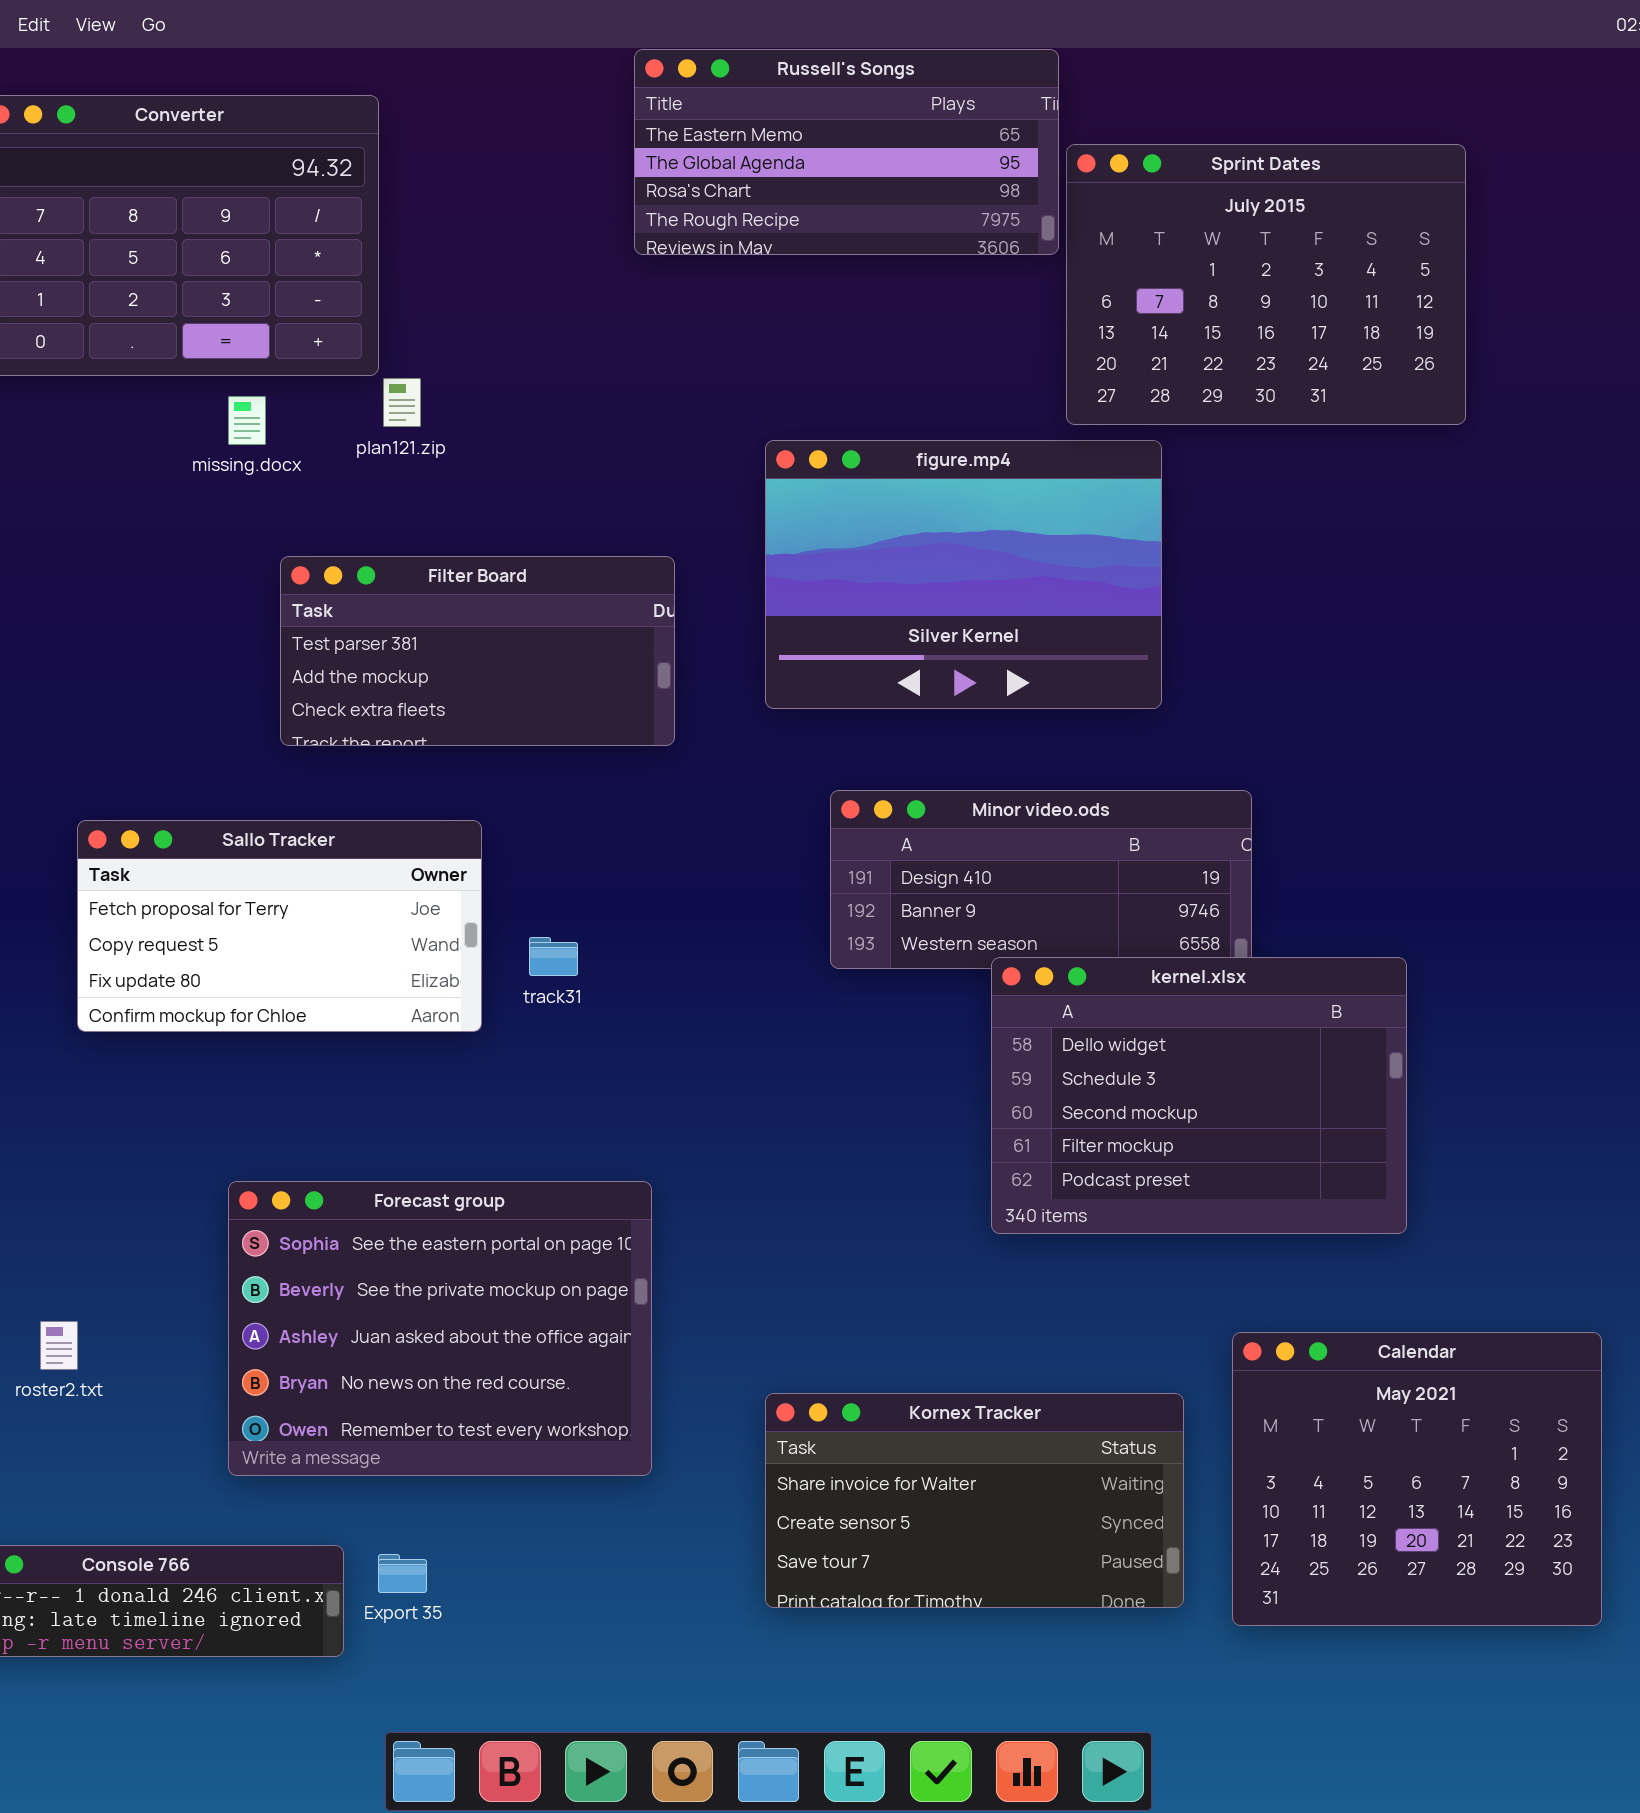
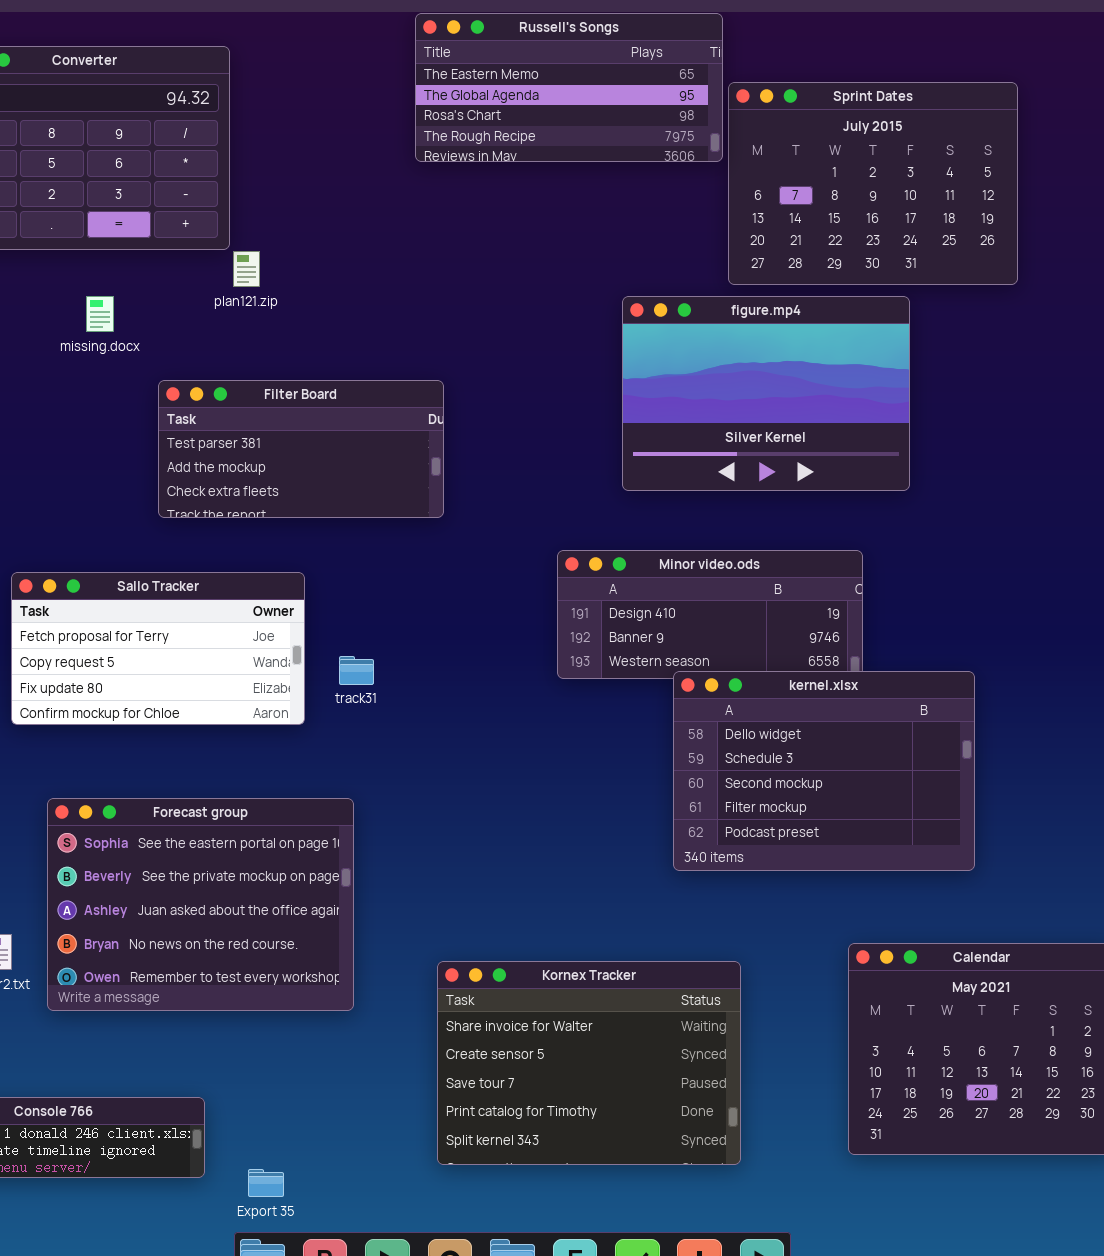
missing.docx: [228,396,266,445] -> [86,296,114,332], moved
figure.mp4: [765,440,1162,709] -> [622,296,910,491], moved
Forecast group: [228,1181,652,1476] -> [47,798,354,1011], moved
Kornex Tracker: [765,1393,1184,1608] -> [437,961,741,1165], moved, resized
Export 35: [378,1554,427,1593] -> [248,1169,284,1197], moved

